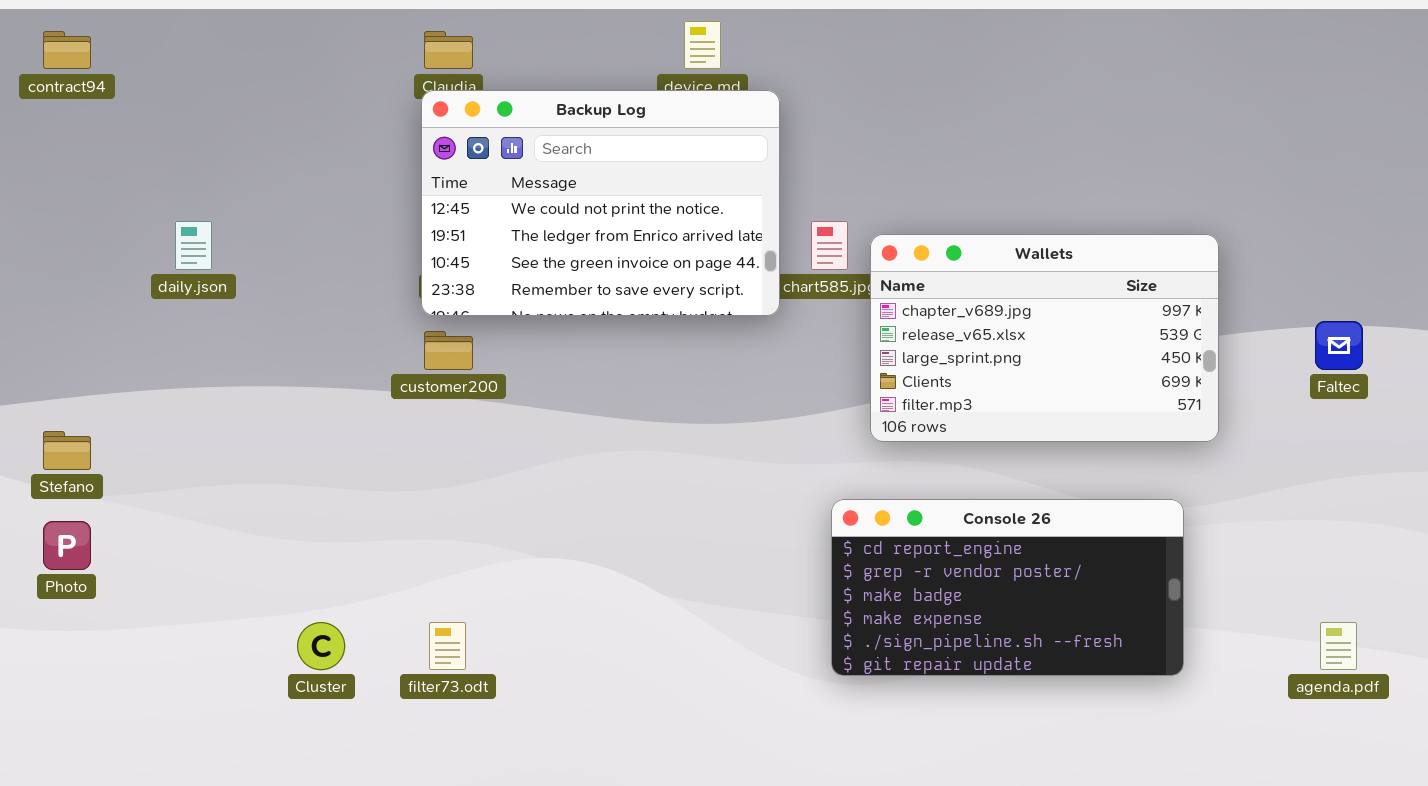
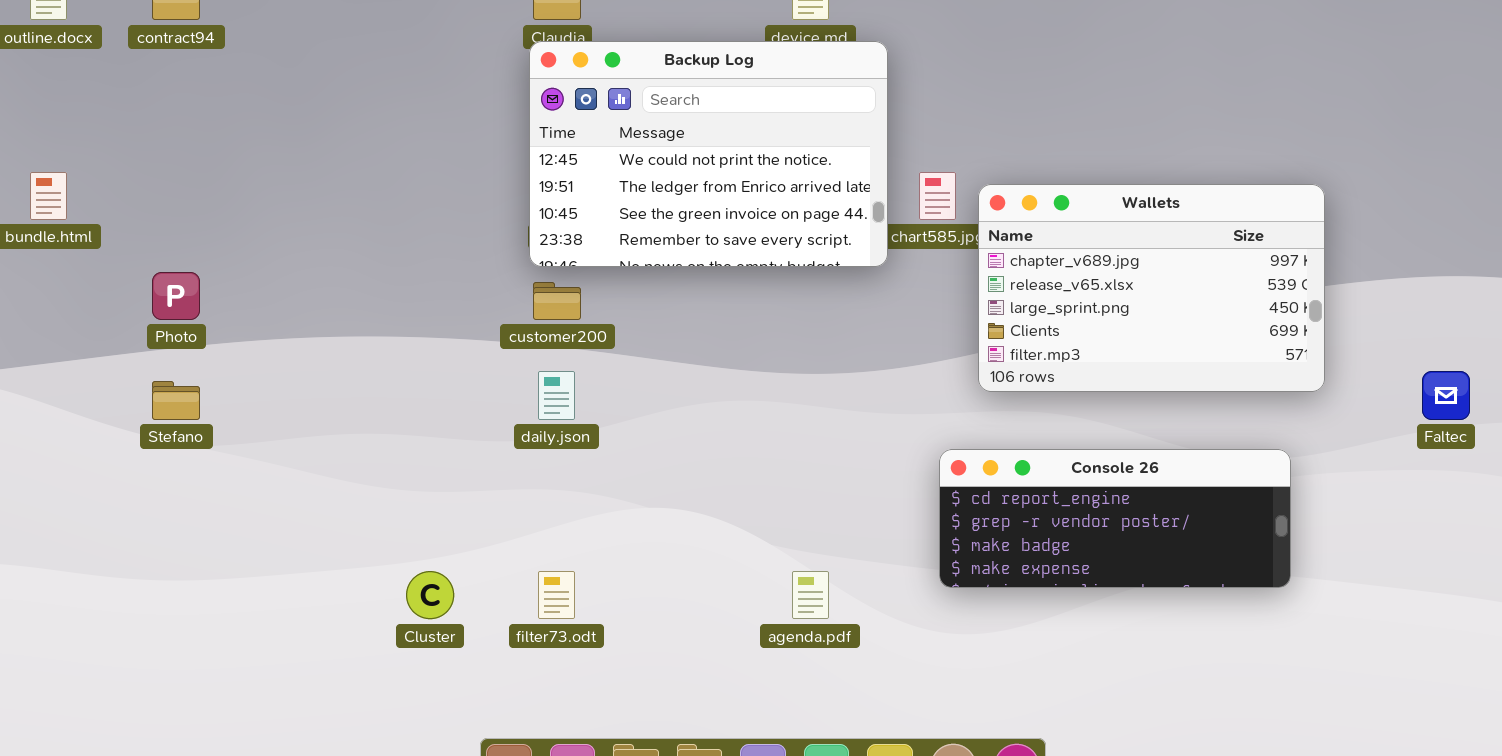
daily.json: [175,221,212,270] -> [538,371,575,420], moved
Faltec: [1315,321,1363,370] -> [1422,371,1470,420], moved
Console 26: [831,499,1184,676] -> [939,449,1291,588], resized
Photo: [43,521,91,570] -> [152,272,200,320], moved
agenda.pdf: [1320,622,1357,670] -> [792,571,829,619], moved

